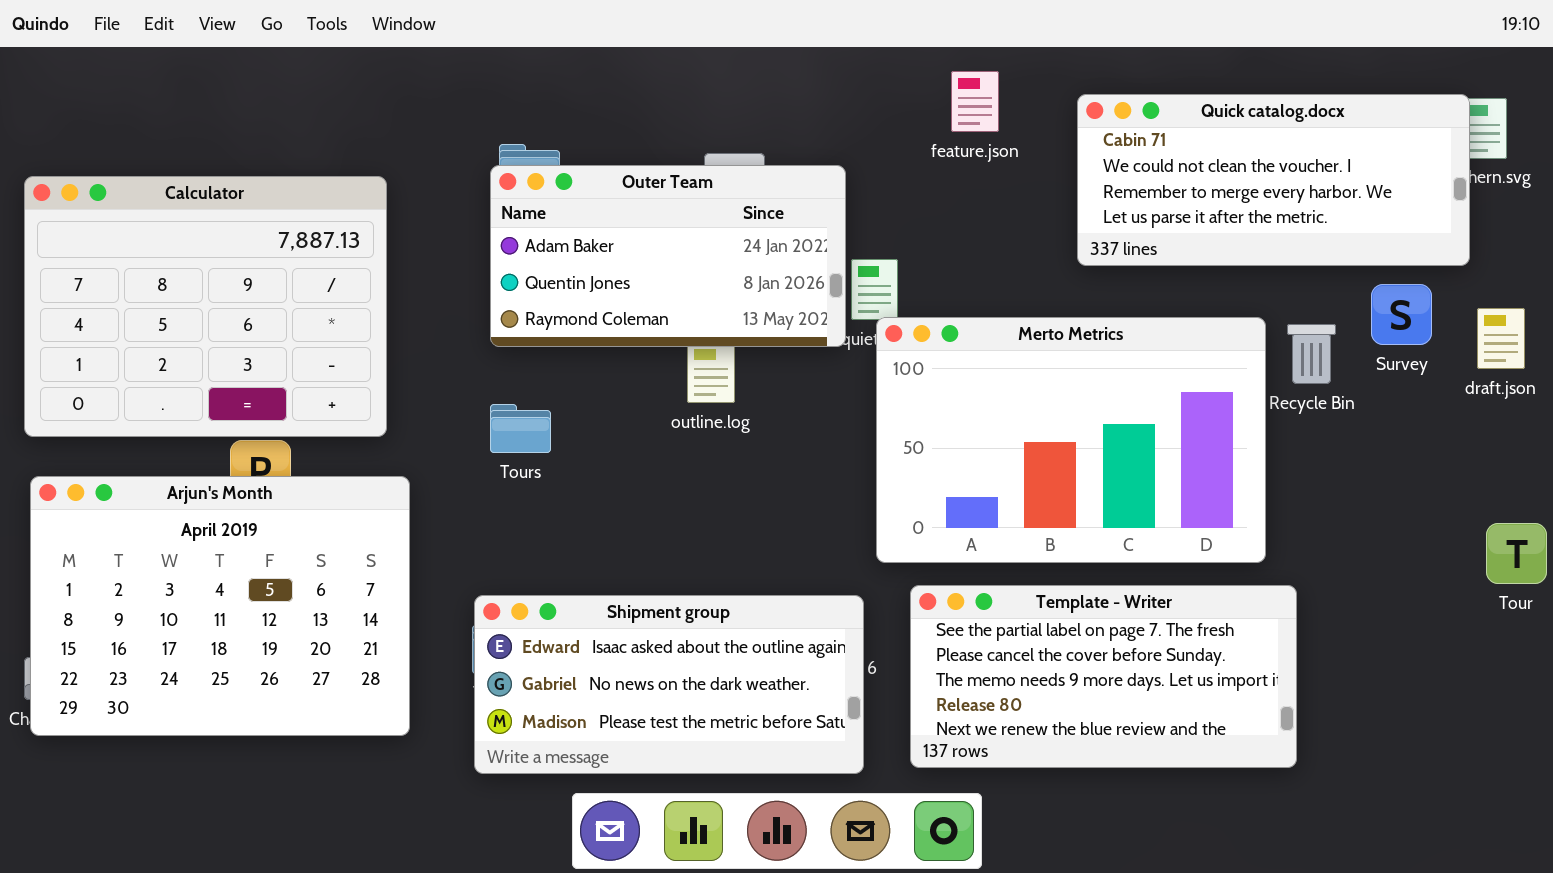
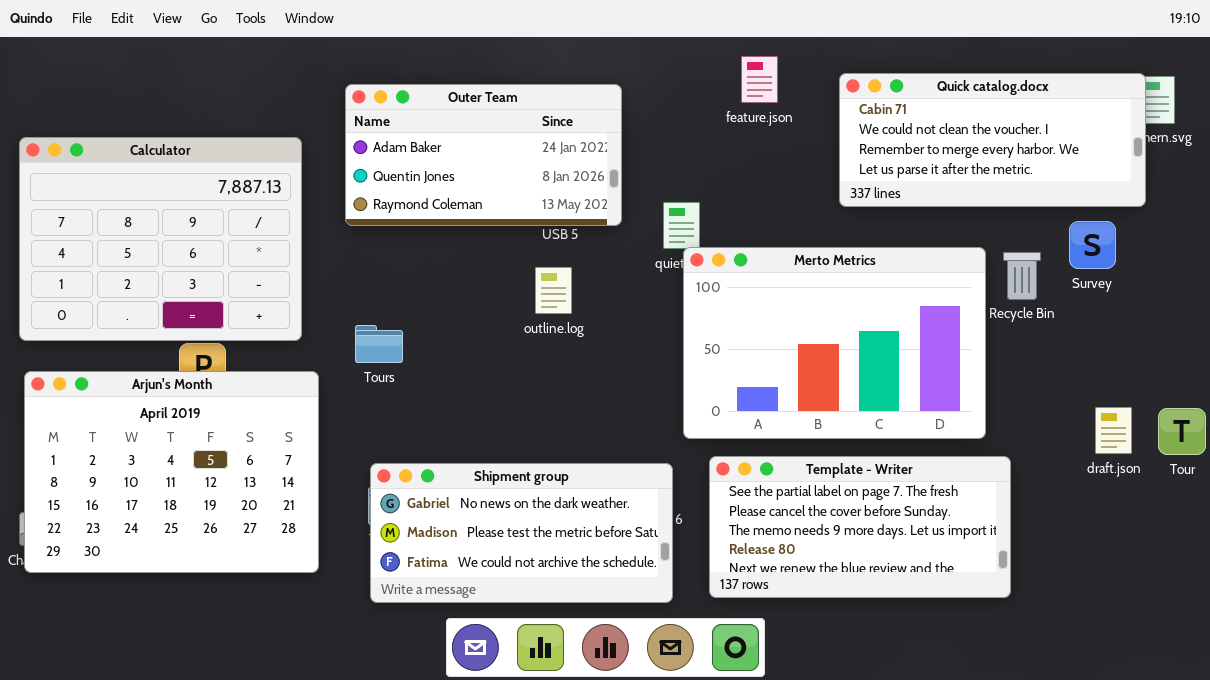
Outer Team: [490,165,846,347] -> [345,84,622,226], moved
draft.json: [1477,308,1525,369] -> [1095,407,1132,454], moved
Tours: [490,404,551,453] -> [355,325,403,363], moved
Shipment group: [474,595,864,774] -> [370,463,673,603], scrolled down 1 row

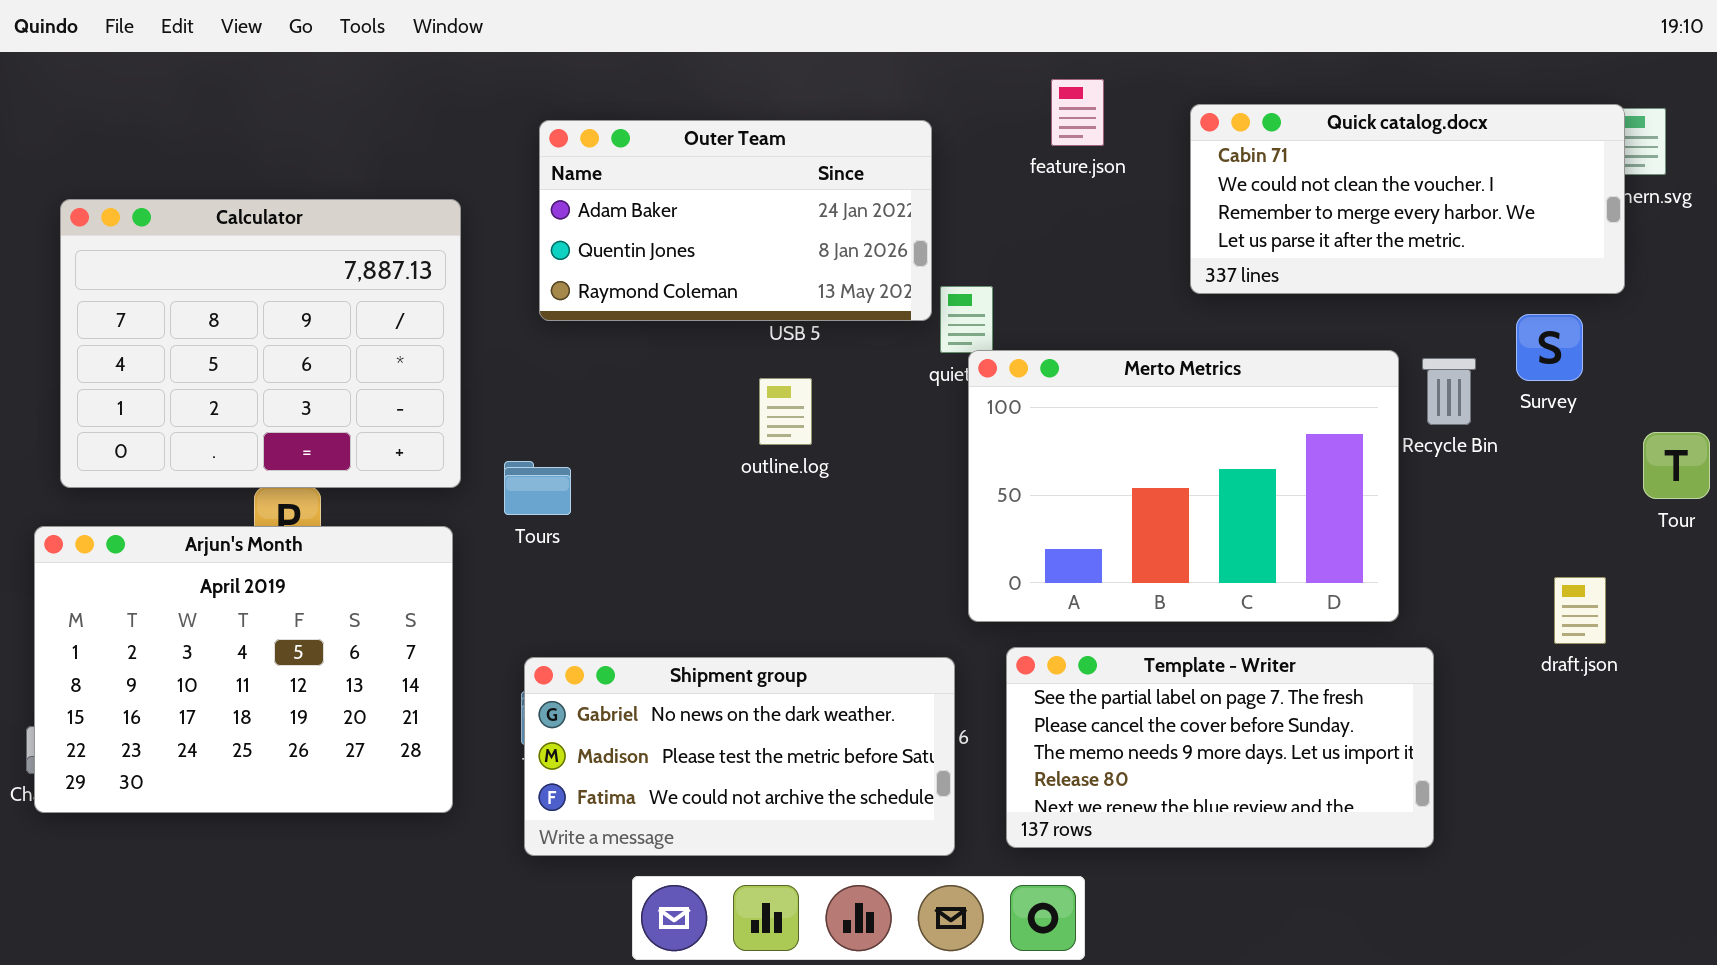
Outer Team: [345,84,622,226] -> [539,120,932,321], moved
Calculator: [19,137,302,341] -> [60,199,461,488], moved
Tour: [1158,408,1206,455] -> [1643,432,1710,499], moved

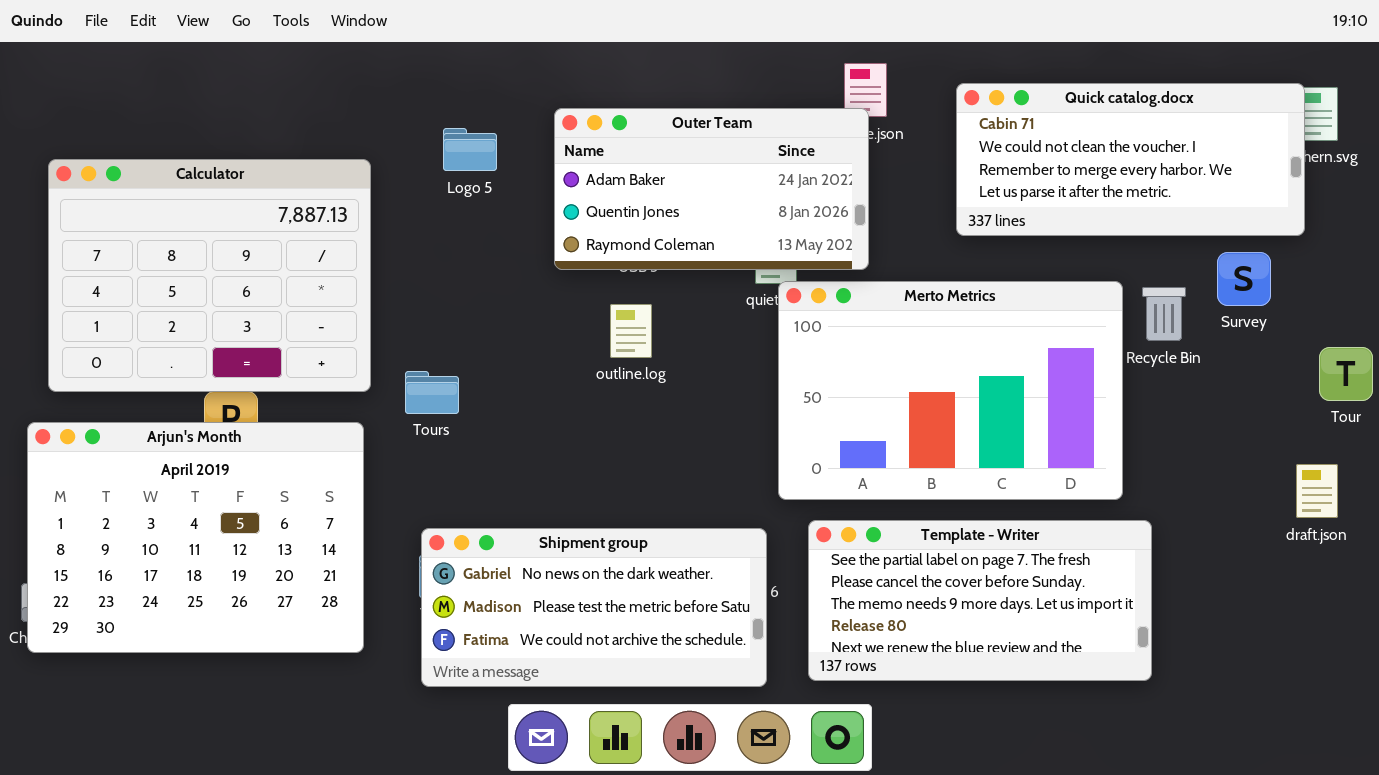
Outer Team: [539,120,932,321] -> [554,108,869,270], moved
draft.json: [1554,577,1606,644] -> [1296,464,1338,518], moved

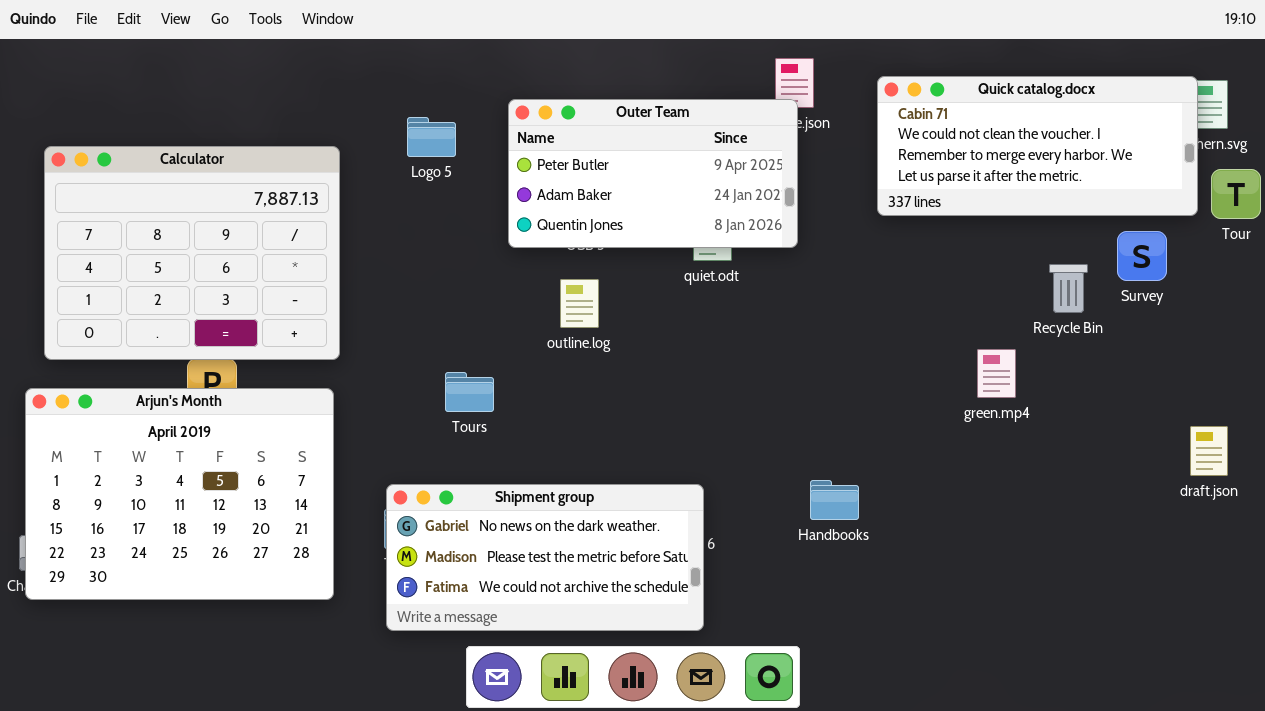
Outer Team: [554,108,869,270] -> [508,99,798,248], scrolled up 1 row
Merto Metrics: [778,281,1123,500] -> none, closed
Tour: [1319,347,1373,401] -> [1211,169,1261,219], moved
Tours: [405,371,459,414] -> [445,372,494,412], moved
Template - Writer: [808,520,1152,681] -> none, closed

